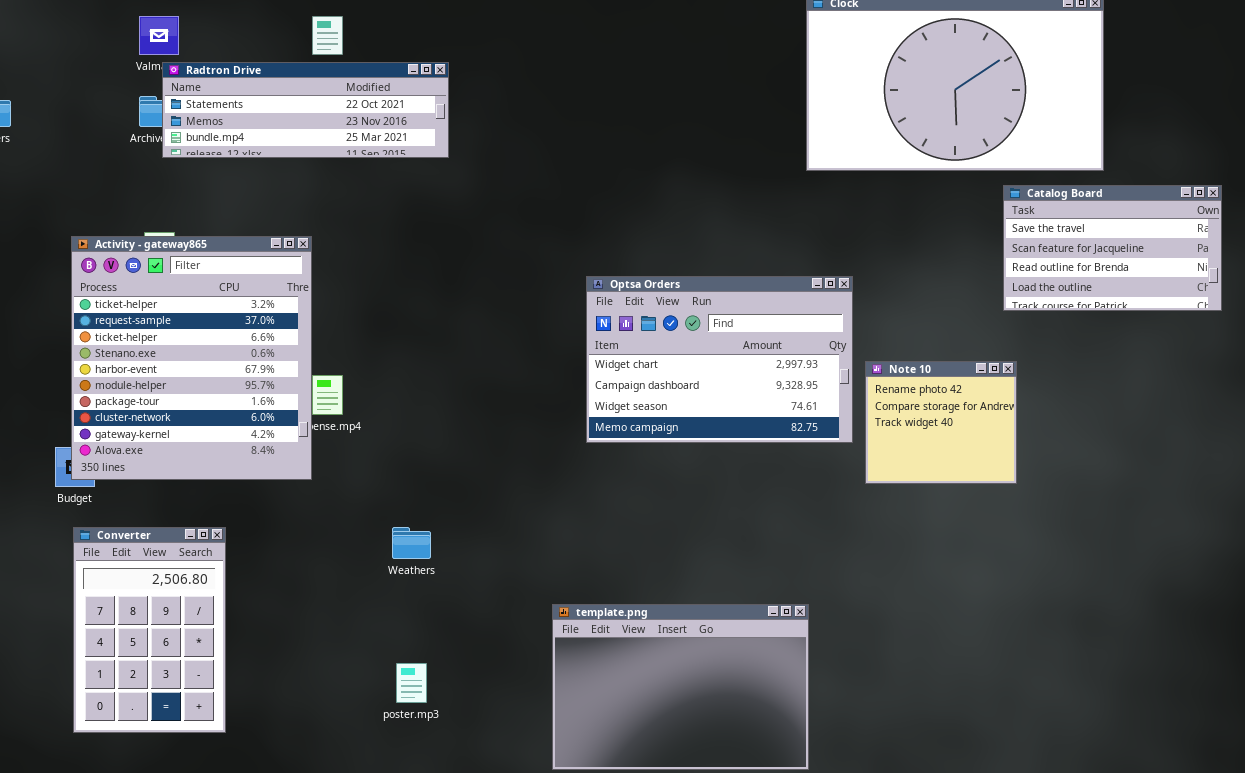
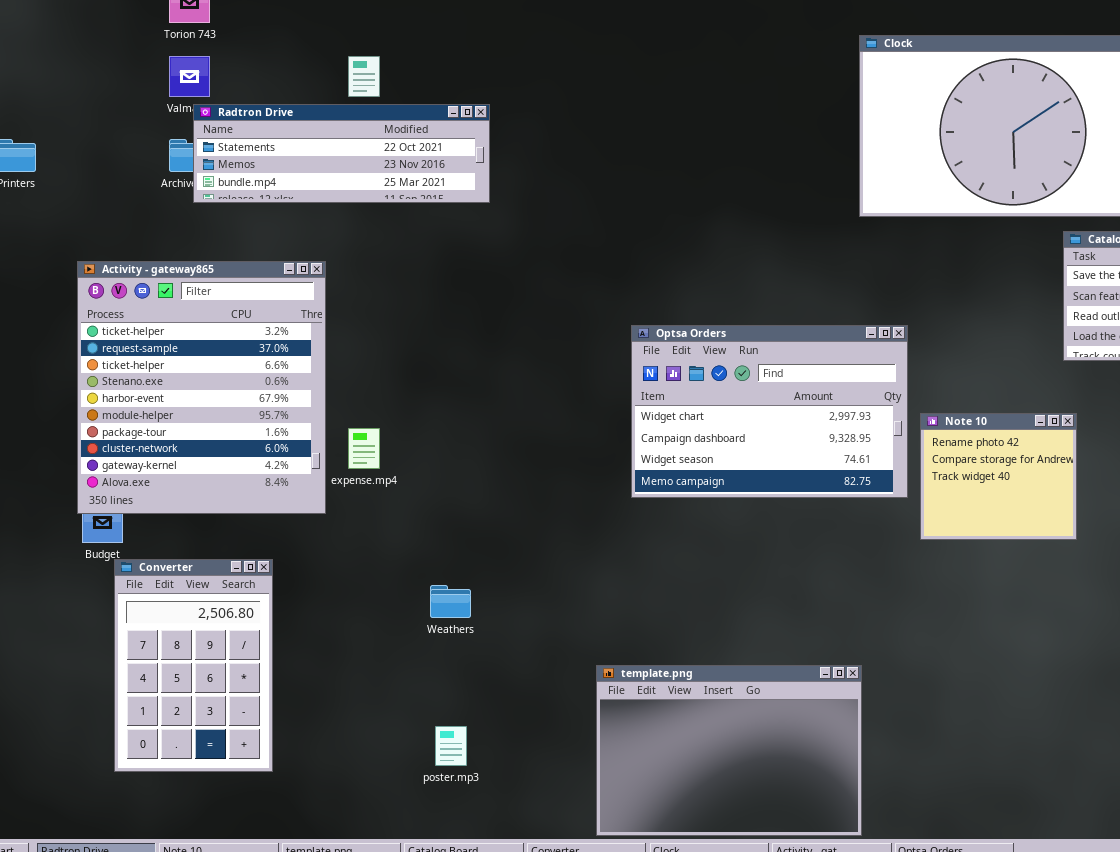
Activity - gateway865: [71,236,312,480] -> [77,261,326,514], moved
Converter: [73,527,226,733] -> [114,559,273,772], moved

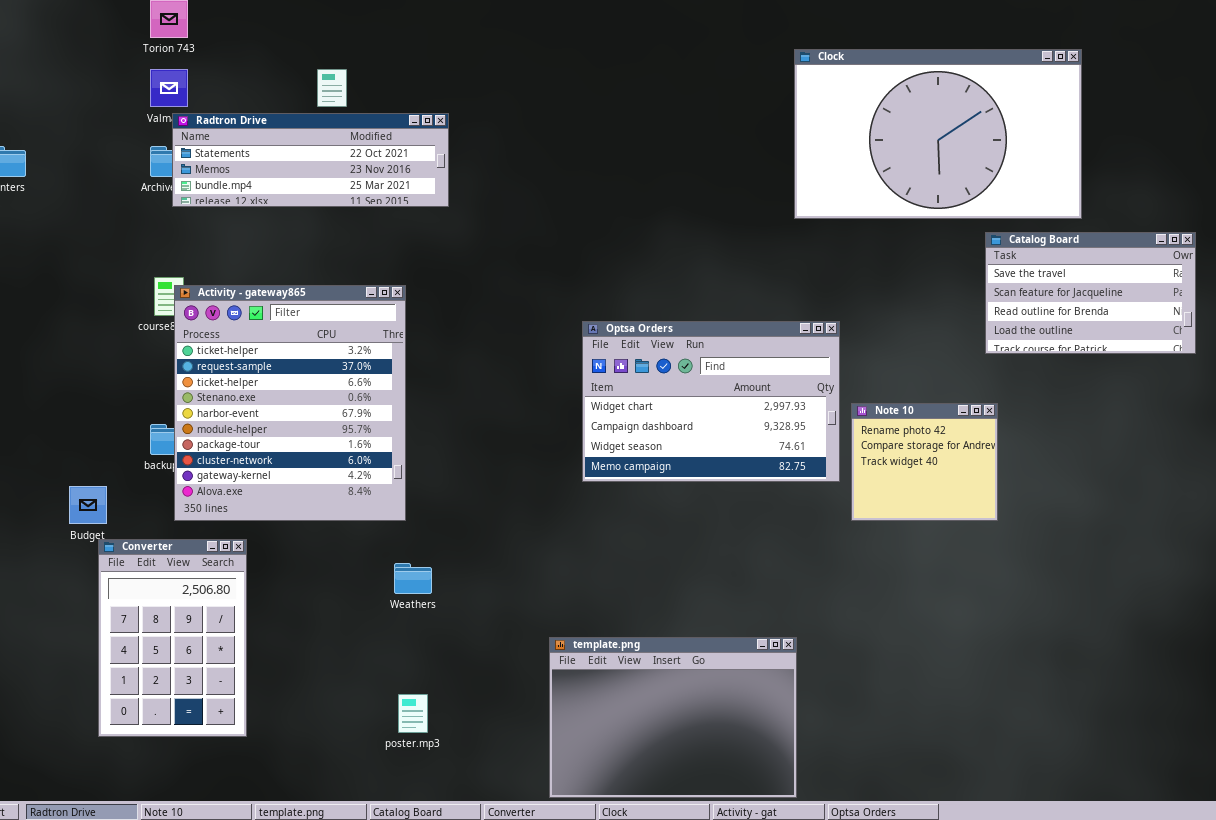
Activity - gateway865: [77,261,326,514] -> [174,285,406,521], moved

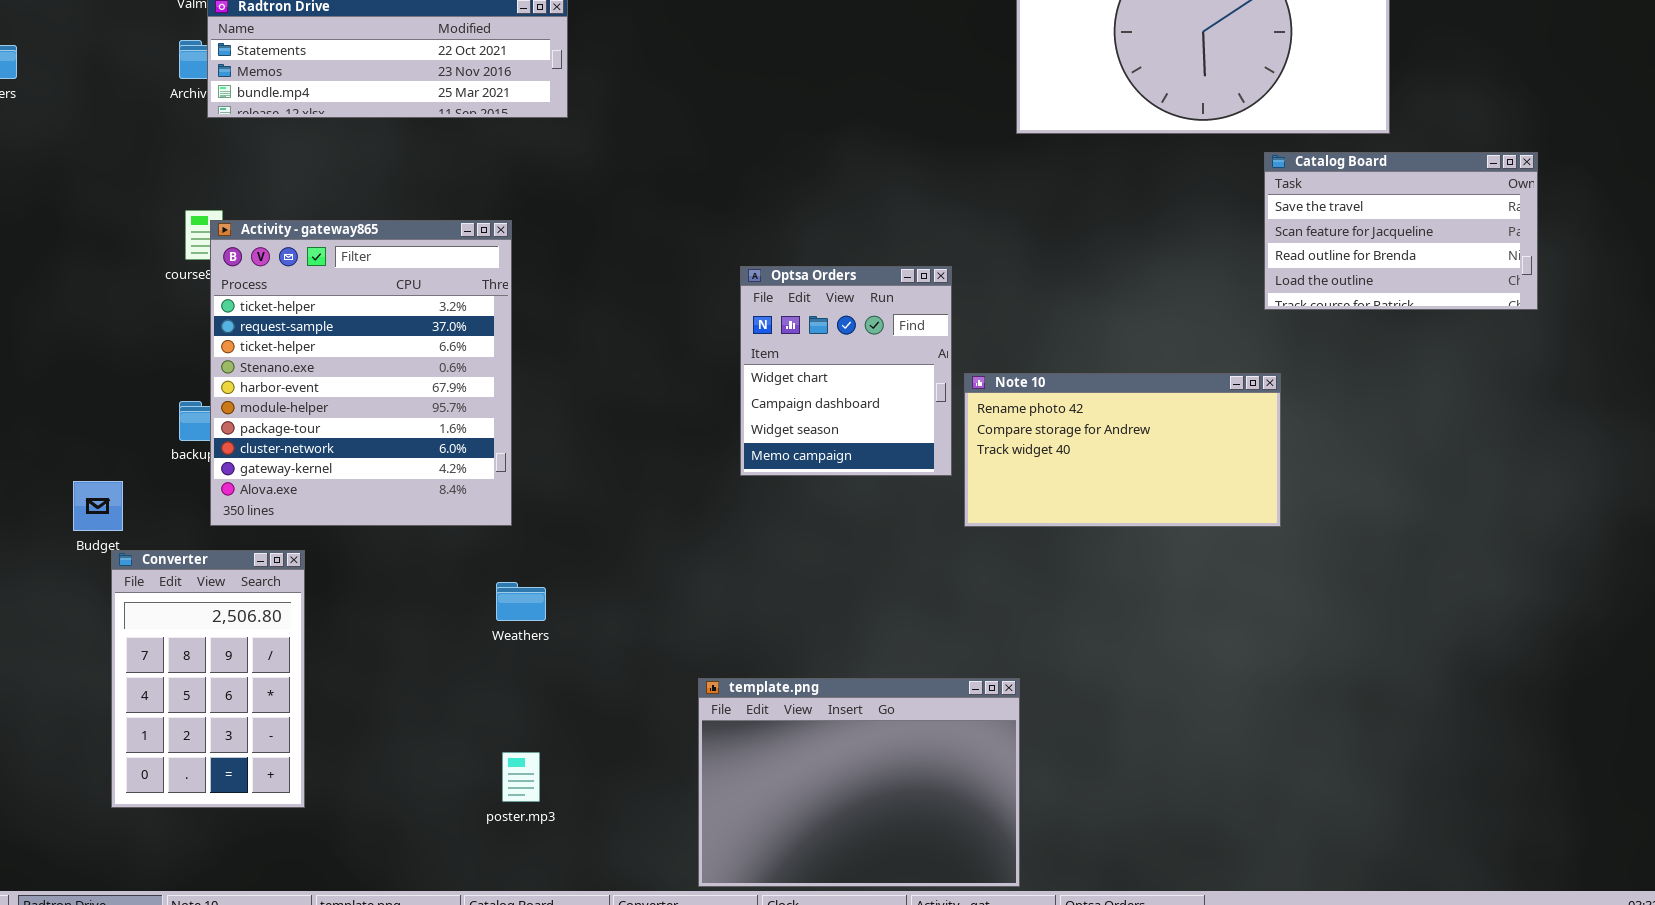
Optsa Orders: [582,321,840,482] -> [740,266,952,476], resized
Note 10: [851,403,998,521] -> [964,373,1281,527], resized

